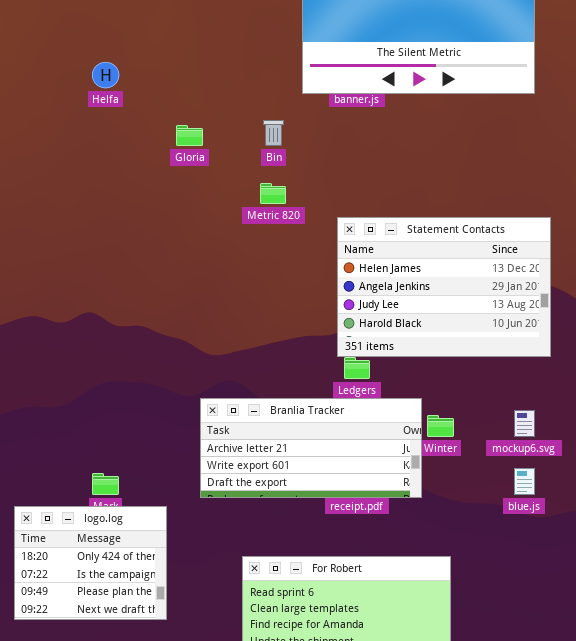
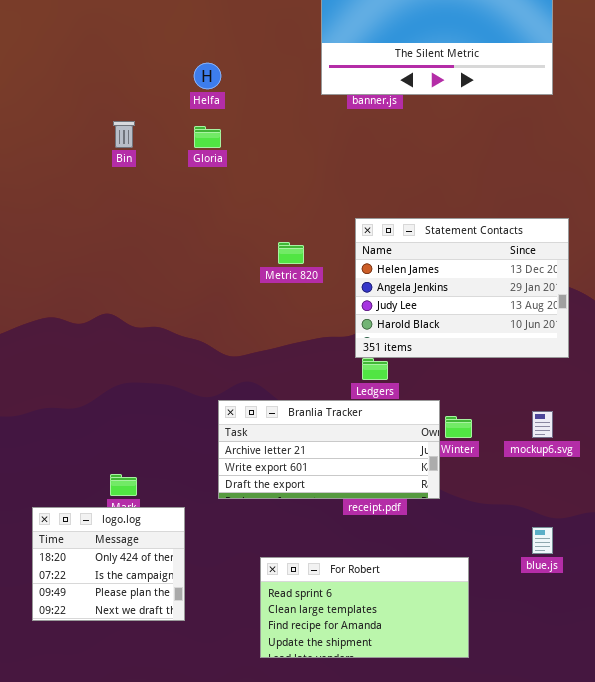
Helfa: [92,62,119,88] -> [194,63,221,89], moved
Bin: [263,120,284,146] -> [113,121,135,148], moved
Metric 820: [260,183,286,204] -> [278,242,304,264], moved
blue.js: [514,468,535,495] -> [532,527,553,554], moved

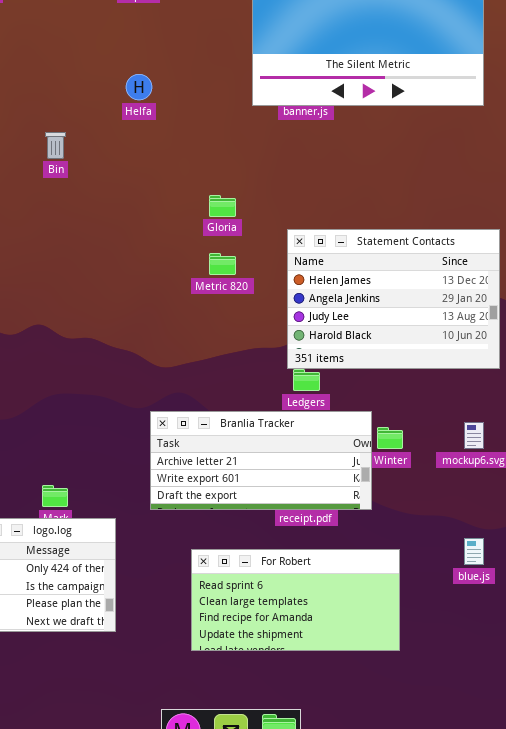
Gloria: [194,126,221,148] -> [209,195,236,217], moved
For Robert: [260,557,469,658] -> [191,549,400,651], moved

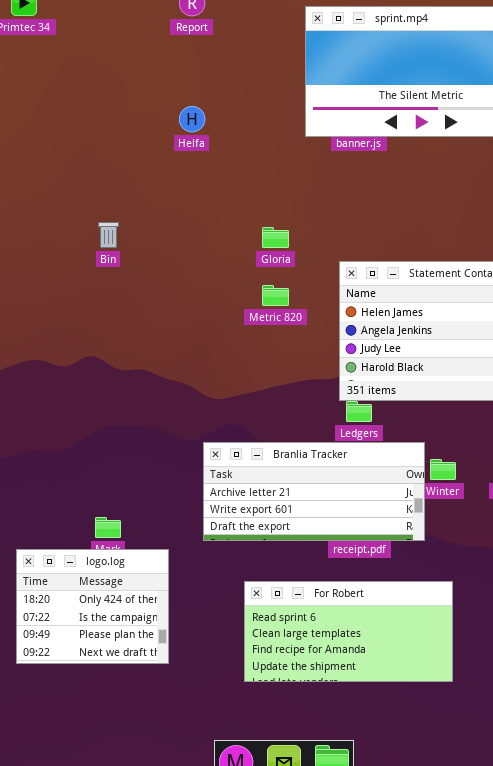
Bin: [45,132,66,159] -> [98,222,119,248], moved

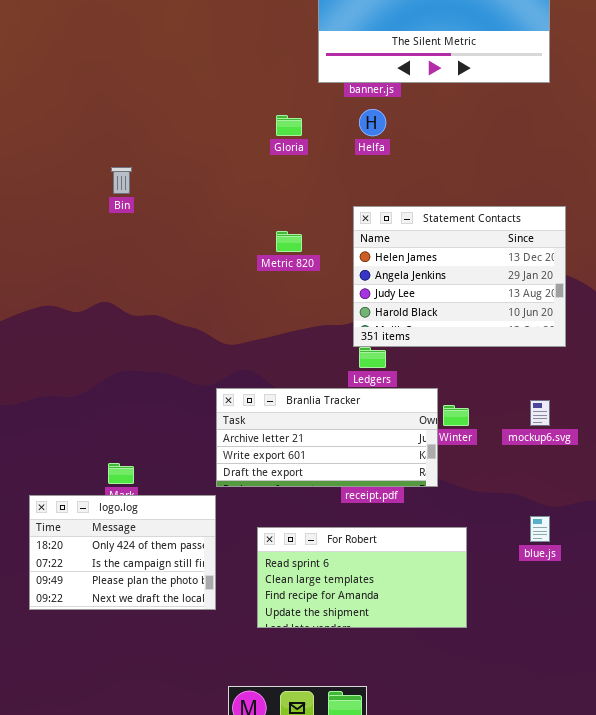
Helfa: [179,106,205,132] -> [359,109,386,136], moved
Gloria: [262,227,289,248] -> [276,115,302,136], moved
logo.log: [16,549,169,664] -> [29,495,216,610], resized

